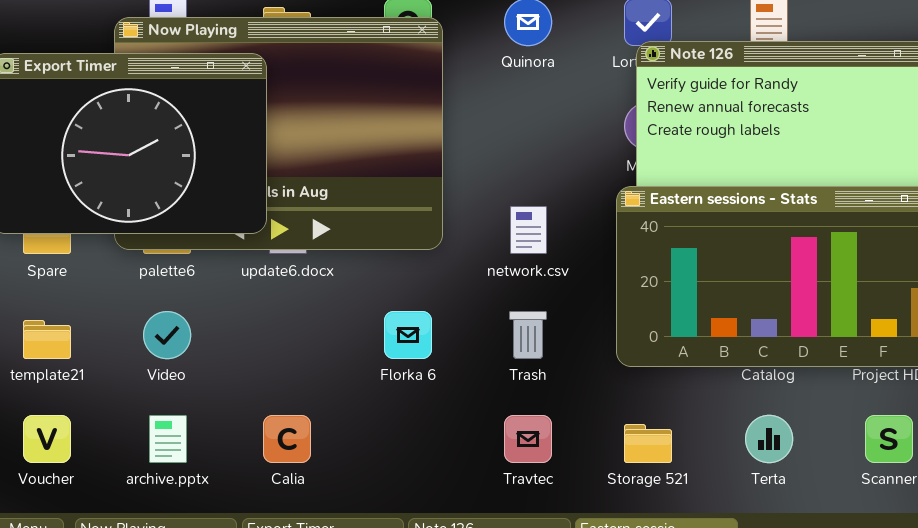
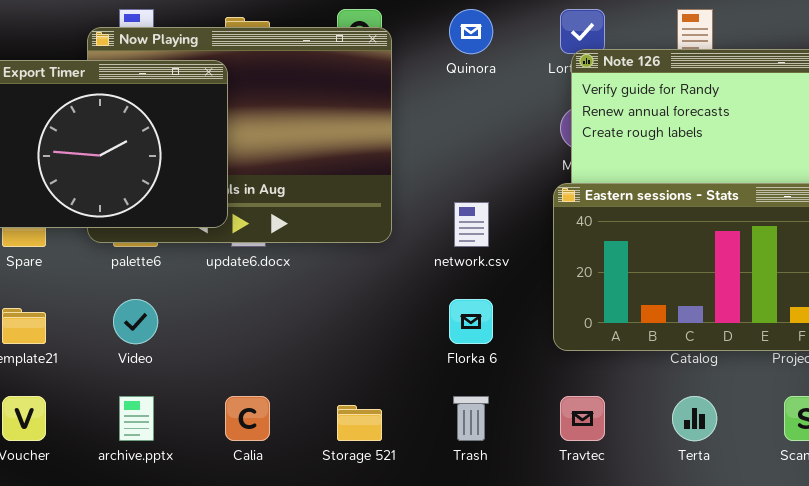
Florka 6: [384,311,432,359] -> [449,299,493,344], moved
Trash: [509,311,547,359] -> [453,396,489,441], moved
Travtec: [504,415,552,463] -> [560,396,605,441], moved
Storage 521: [624,424,672,463] -> [337,405,382,441], moved

